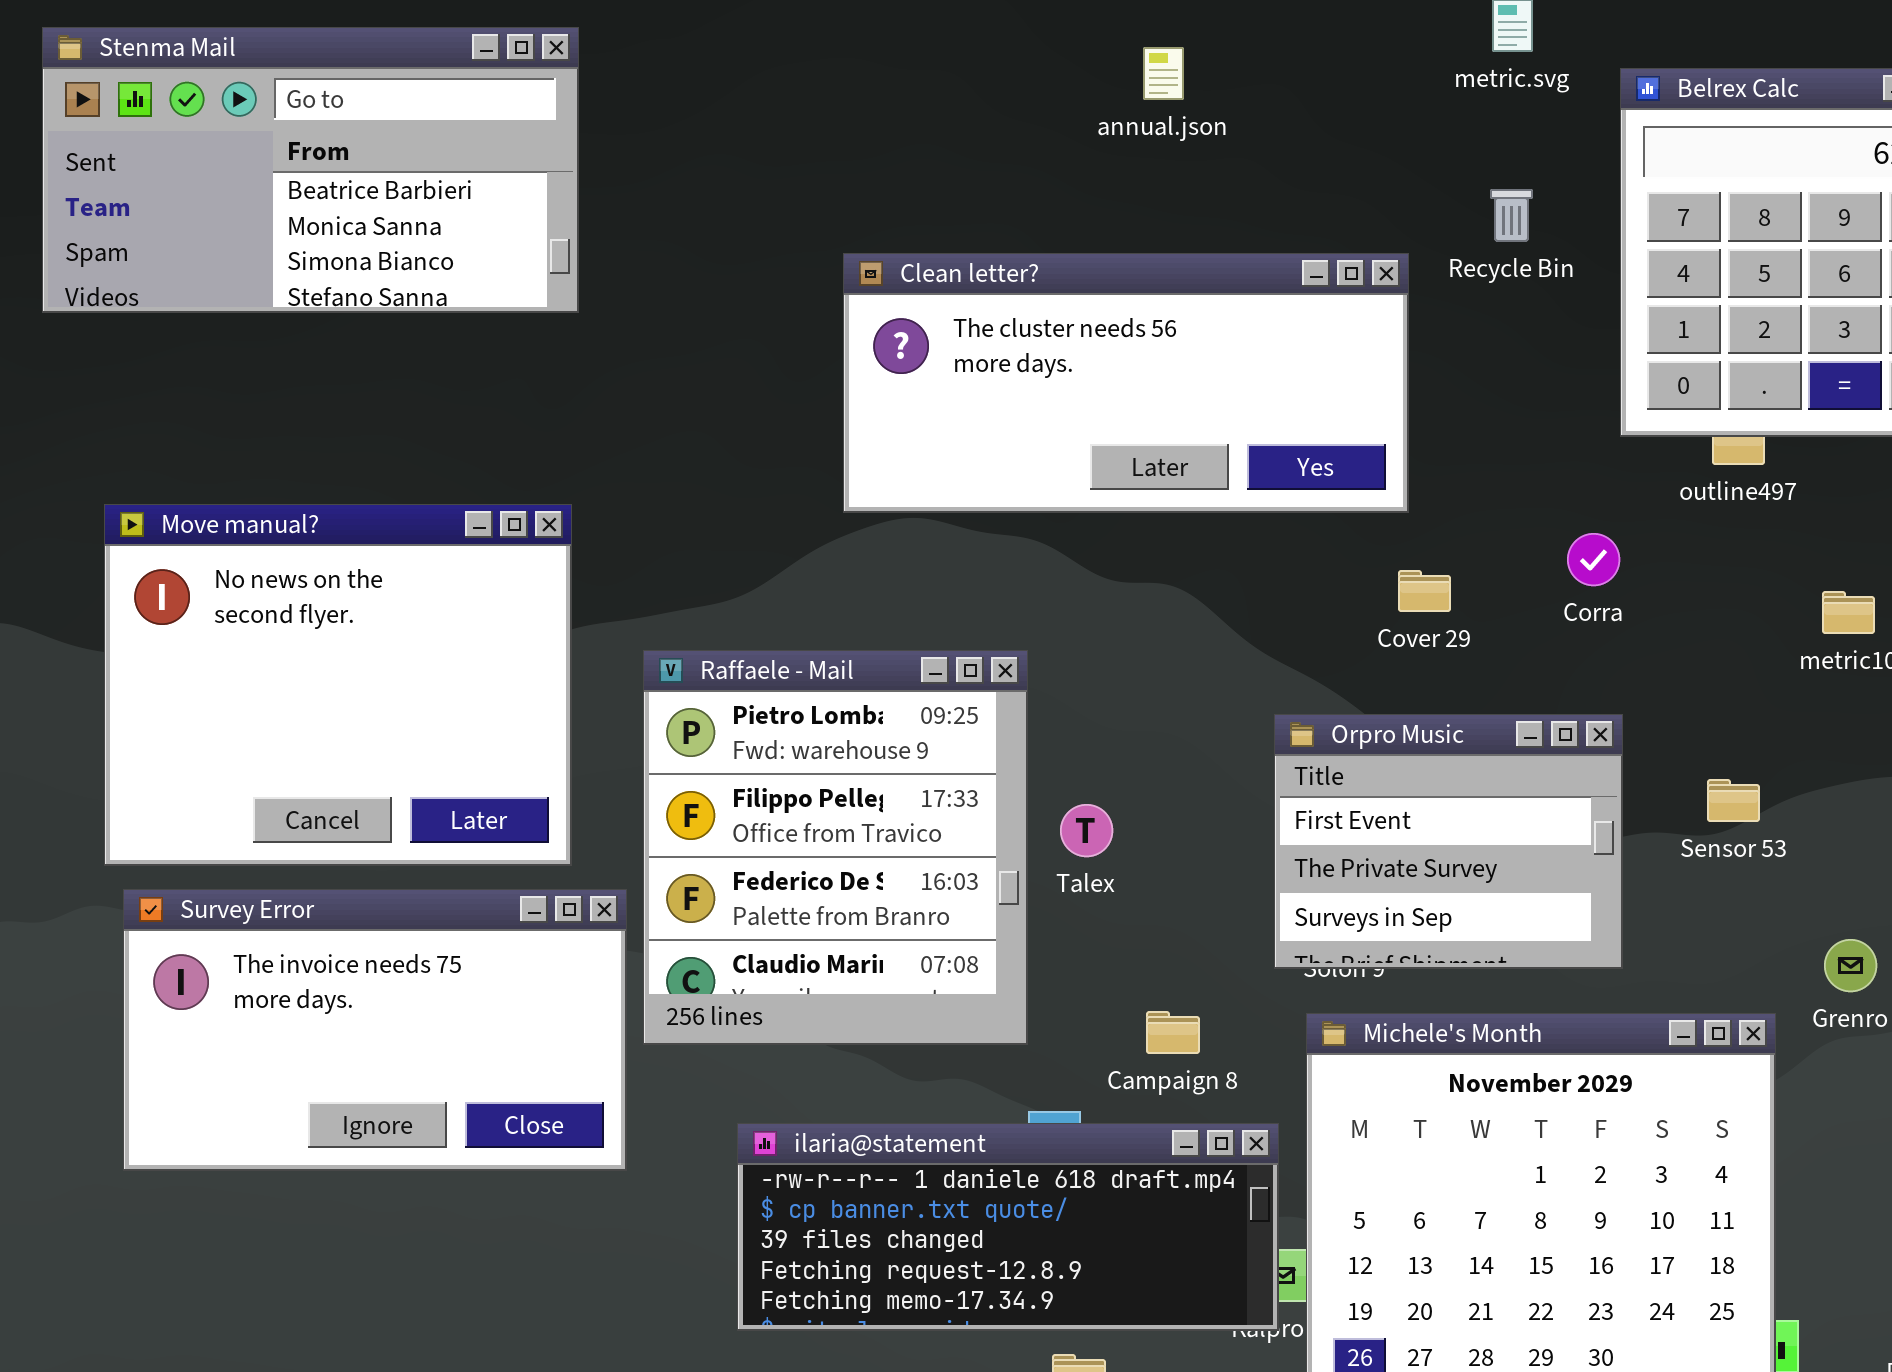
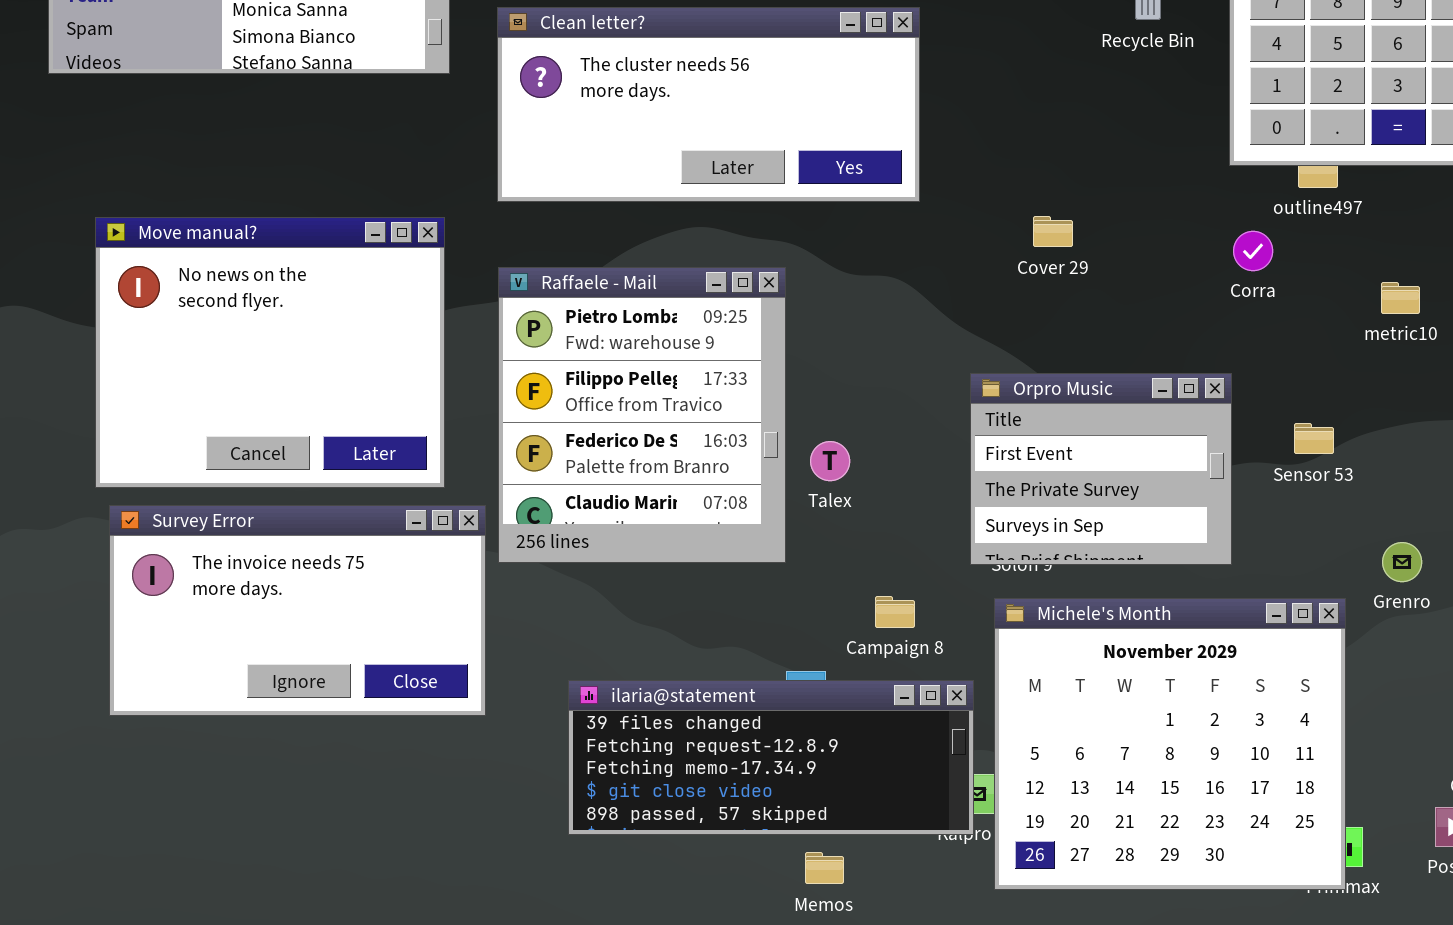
Clean letter?: [843,253,1409,513] -> [497,7,920,202], moved
Corra: [1567,533,1620,586] -> [1233,231,1273,271], moved
Cover 29: [1398,570,1451,612] -> [1033,216,1073,247], moved
Raffaele - Mail: [643,650,1028,1045] -> [498,267,786,563], moved
ilaria@statement: [737,1123,1279,1331] -> [568,680,974,835], scrolled down 2 rows

